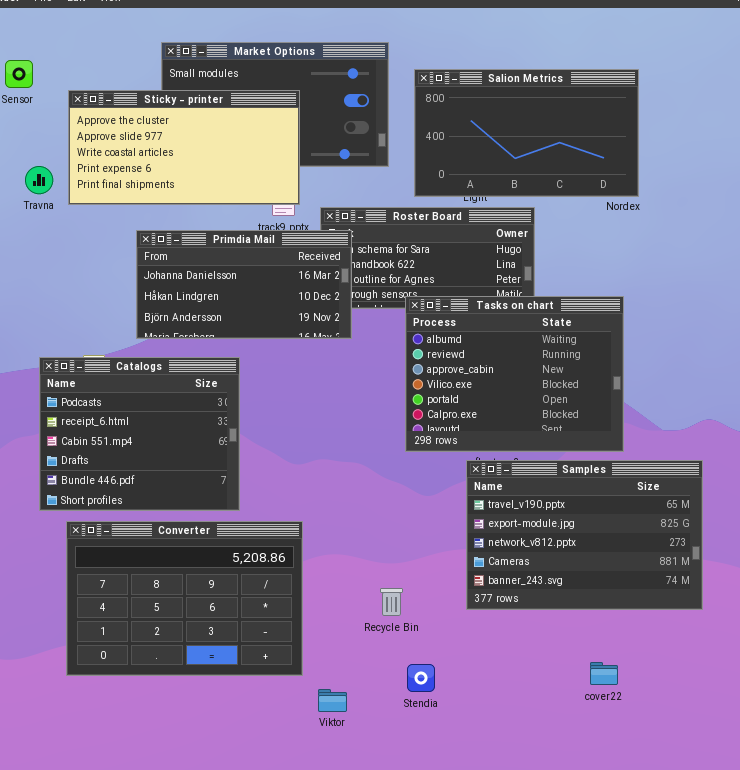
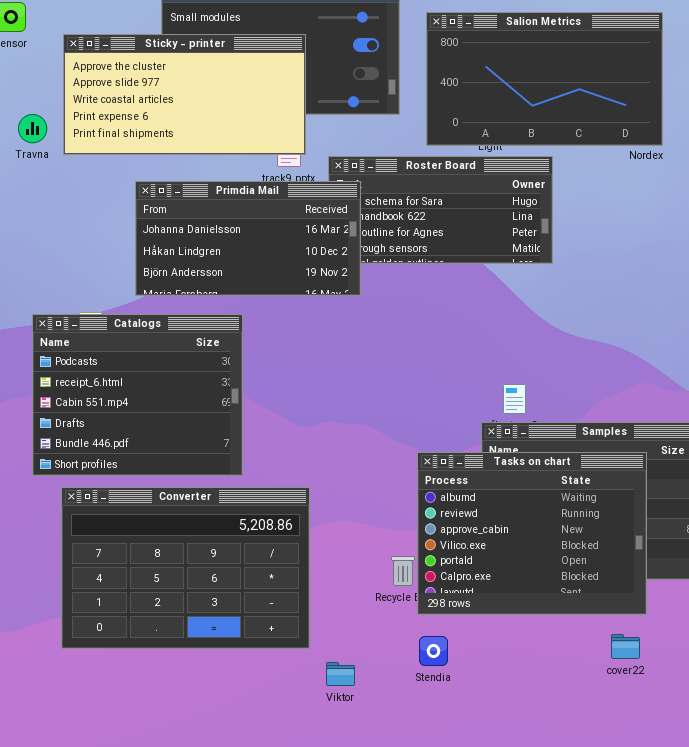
Tasks on chart: [405,296,624,452] -> [417,452,647,615], moved

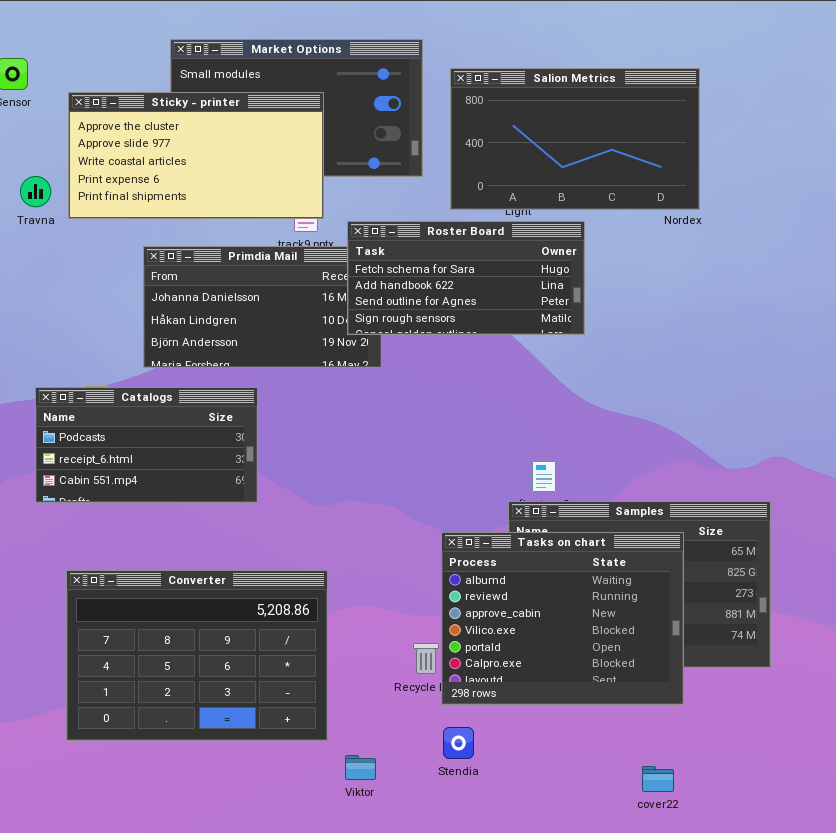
Roster Board: [328,156,553,264] -> [347,221,585,335], raised
Catalogs: [32,314,243,476] -> [35,387,258,503], resized
cover22: [611,634,640,659] -> [642,766,674,792], moved

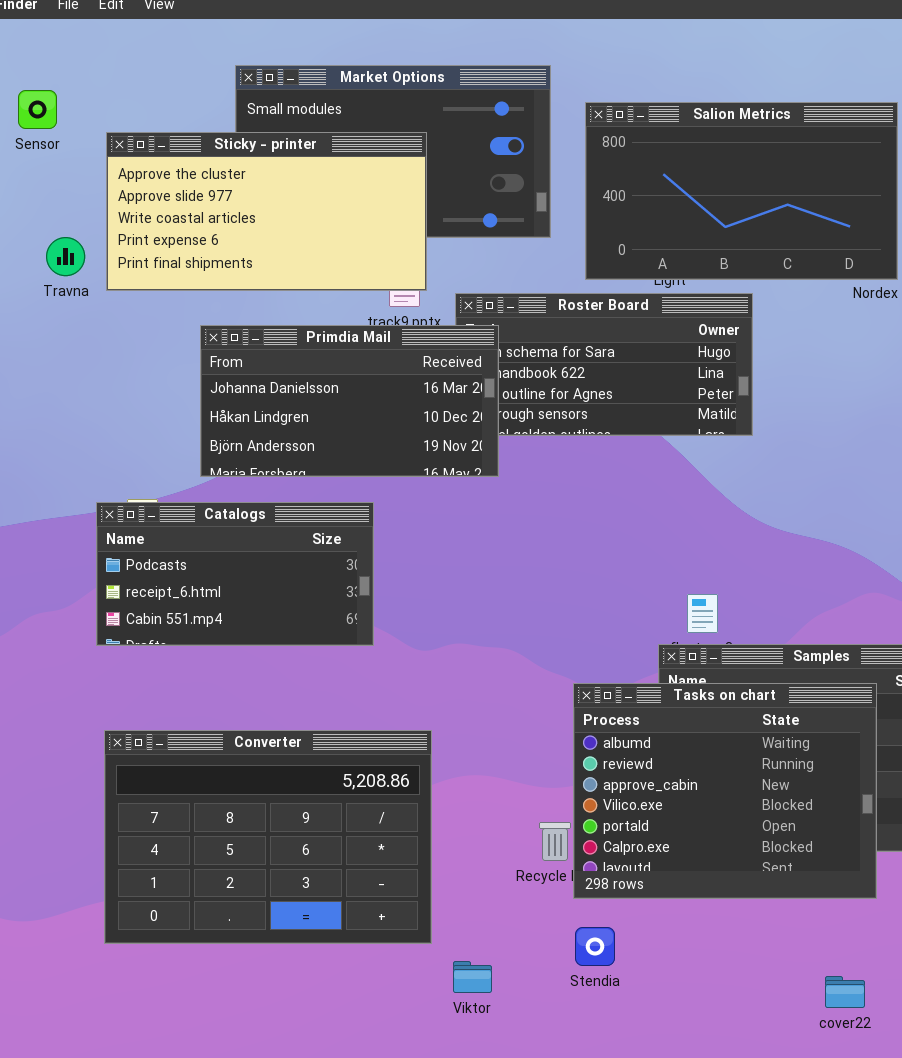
Primdia Mail: [143,246,382,368] -> [200,325,499,477], raised
Catalogs: [35,387,258,503] -> [96,502,374,646], moved

